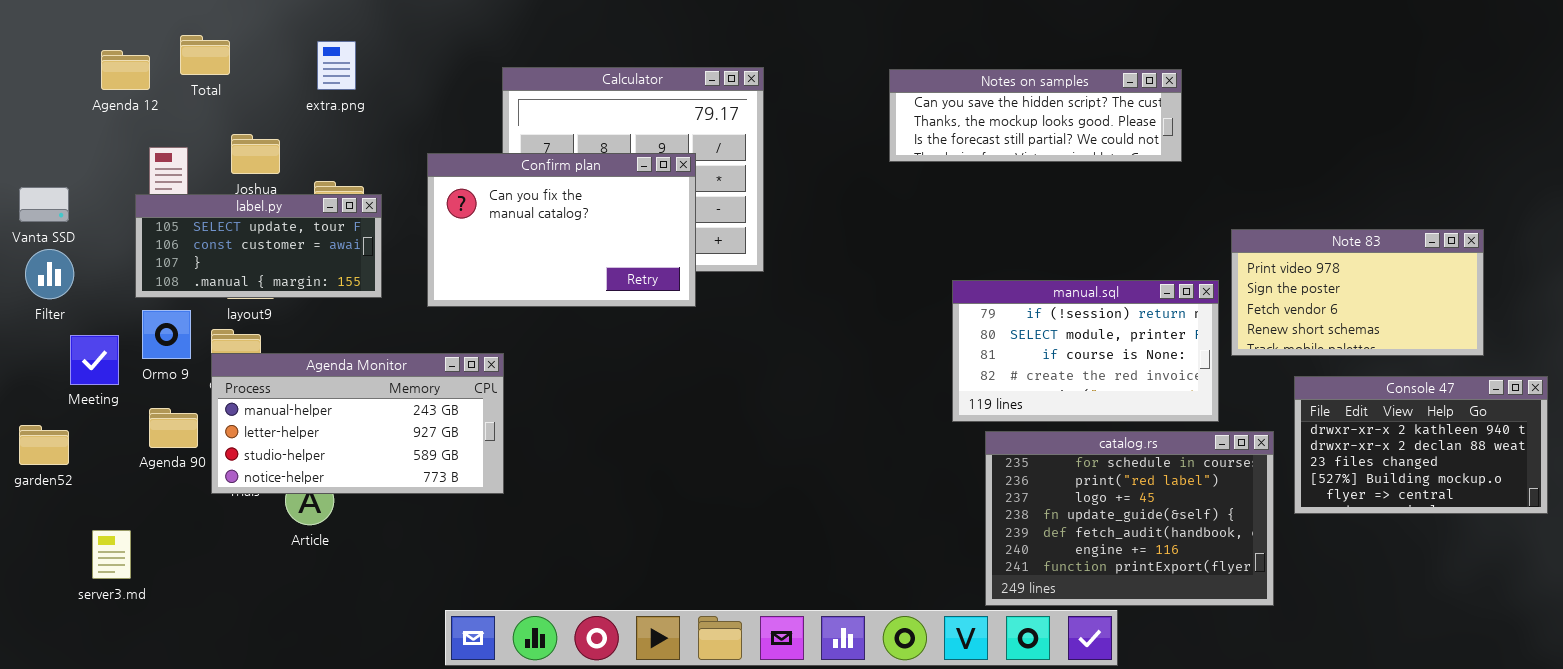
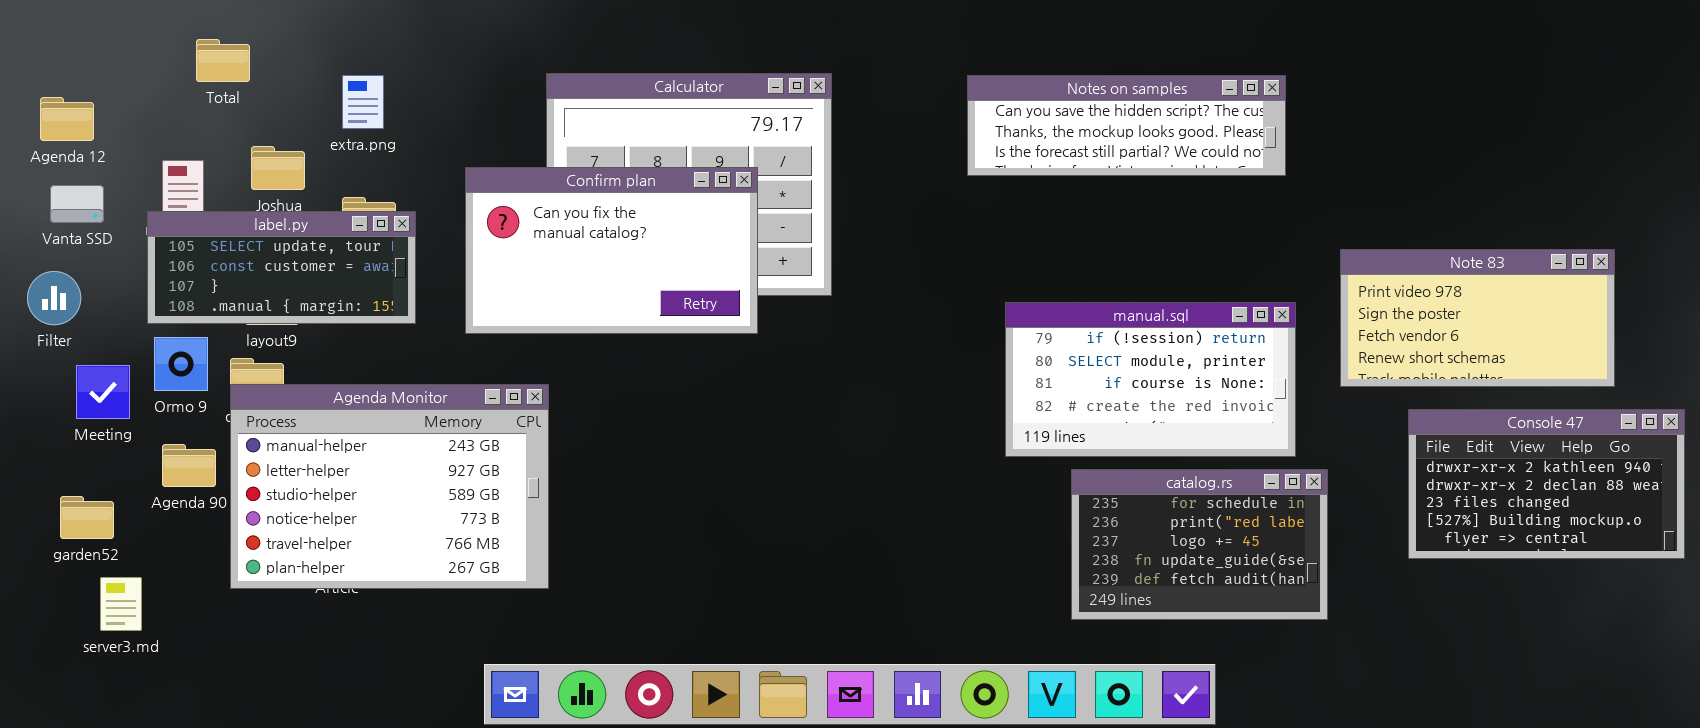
extra.png: [317,41,356,90] -> [342,75,384,129], moved
Agenda 12: [101,50,150,90] -> [40,97,94,141], moved
Vanta SSD: [19,187,69,222] -> [50,185,104,223], moved
manual.sql: [952,280,1219,422] -> [1005,302,1296,457], moved
Agenda Monitor: [211,353,504,494] -> [230,384,549,589], resized
garden52: [19,425,69,465] -> [60,496,114,539], moved
catalog.rs: [985,431,1274,606] -> [1071,469,1328,620], resized

